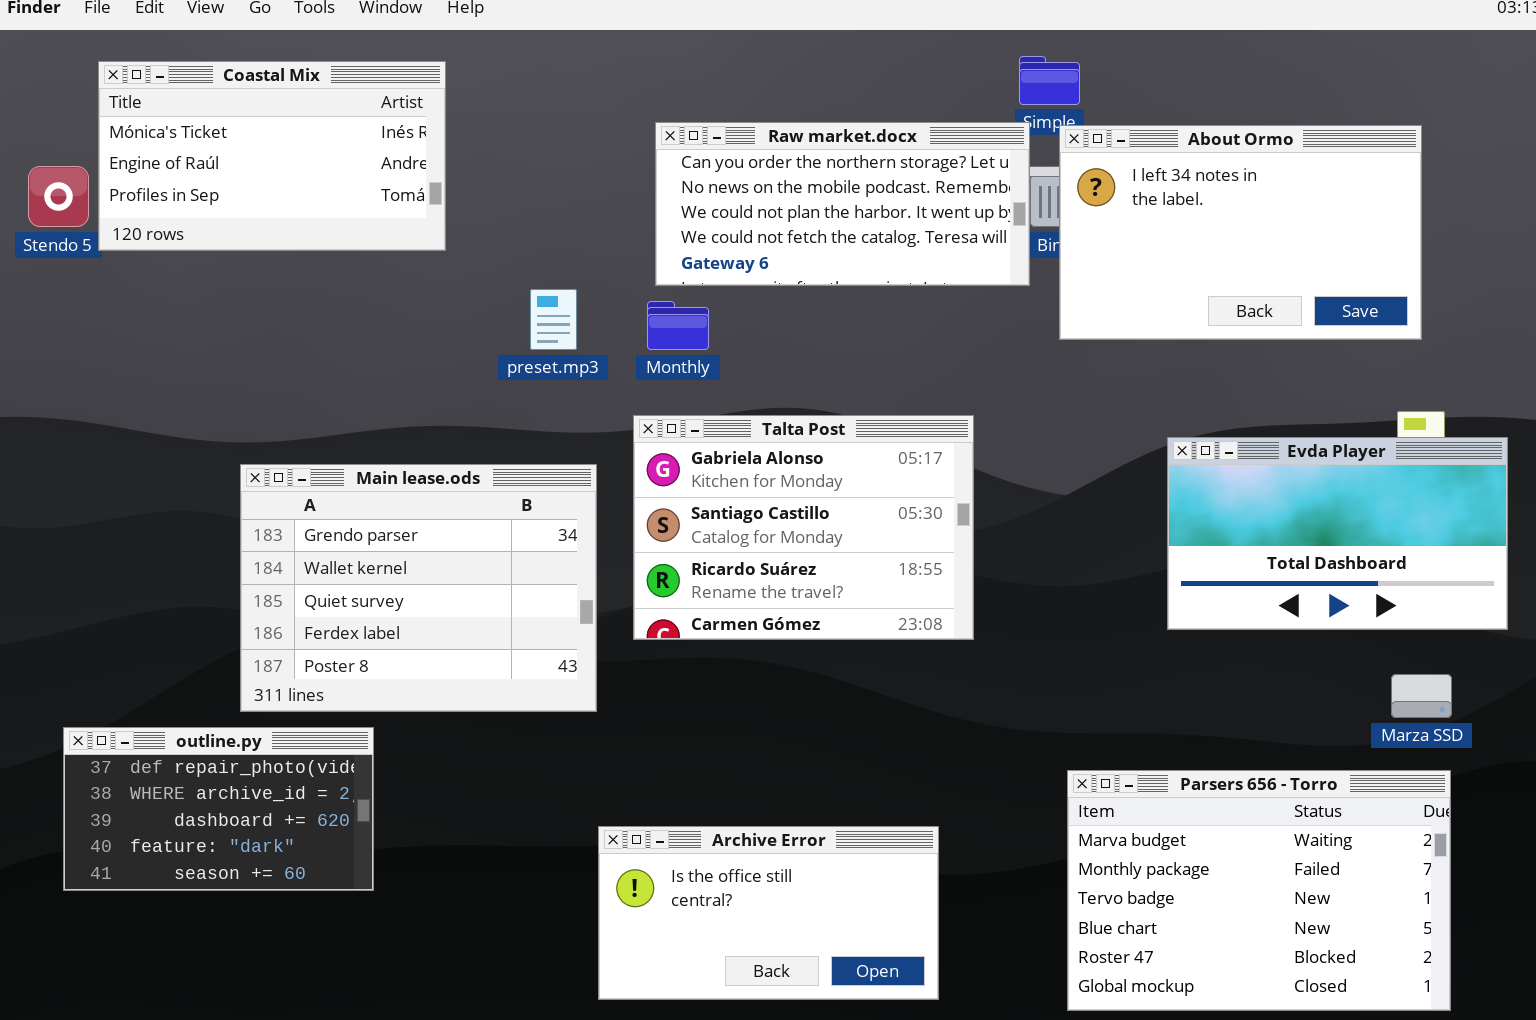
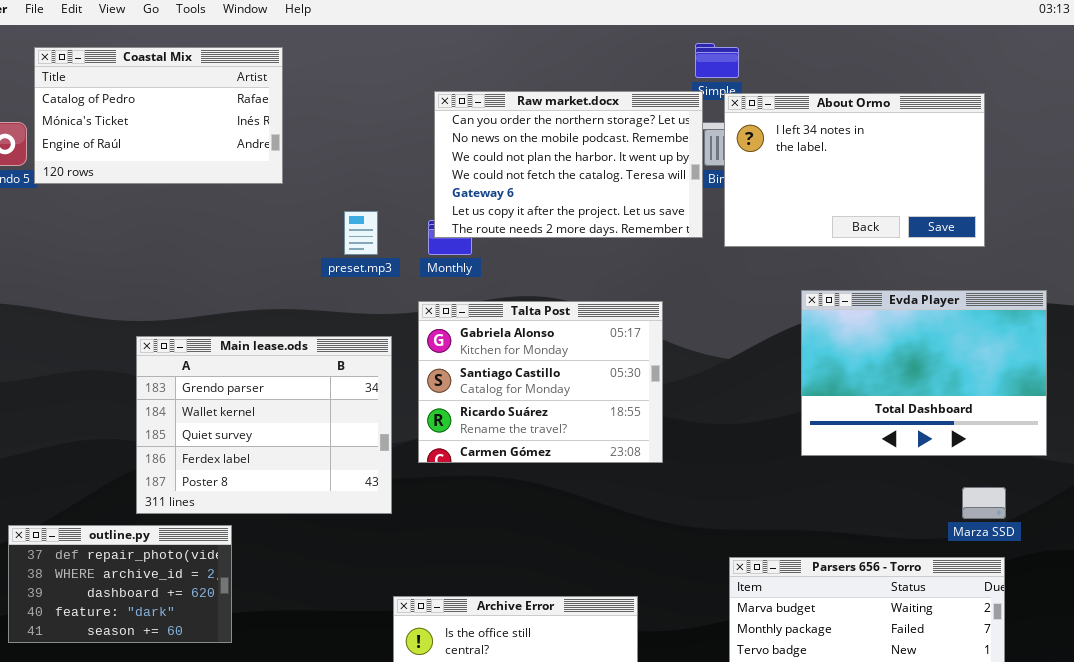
Coastal Mix: [98,61,446,251] -> [34,47,283,184], scrolled up 1 row
Raw market.docx: [655,122,1030,286] -> [434,91,703,238], resized
Evda Player: [1167,437,1508,630] -> [801,290,1047,456], resized

